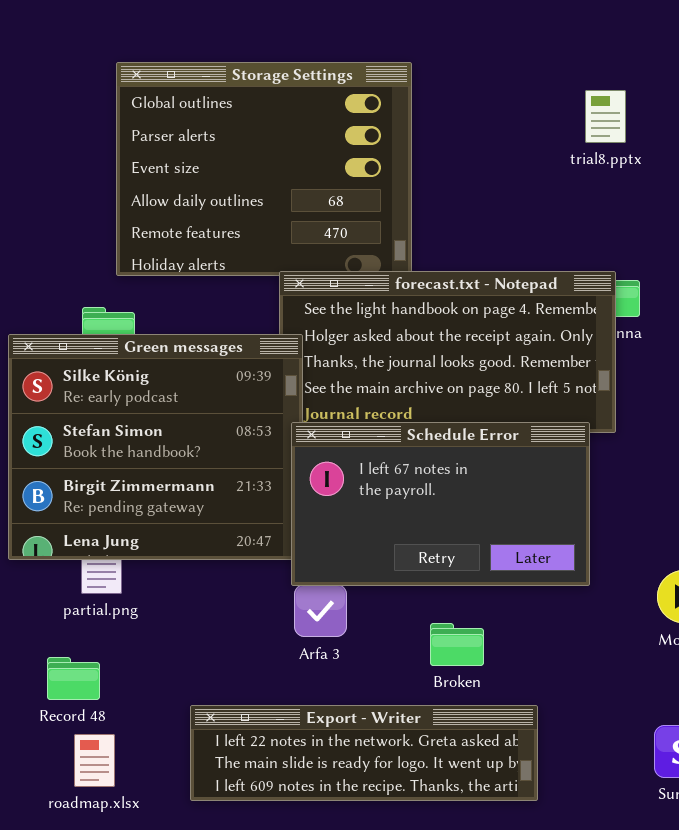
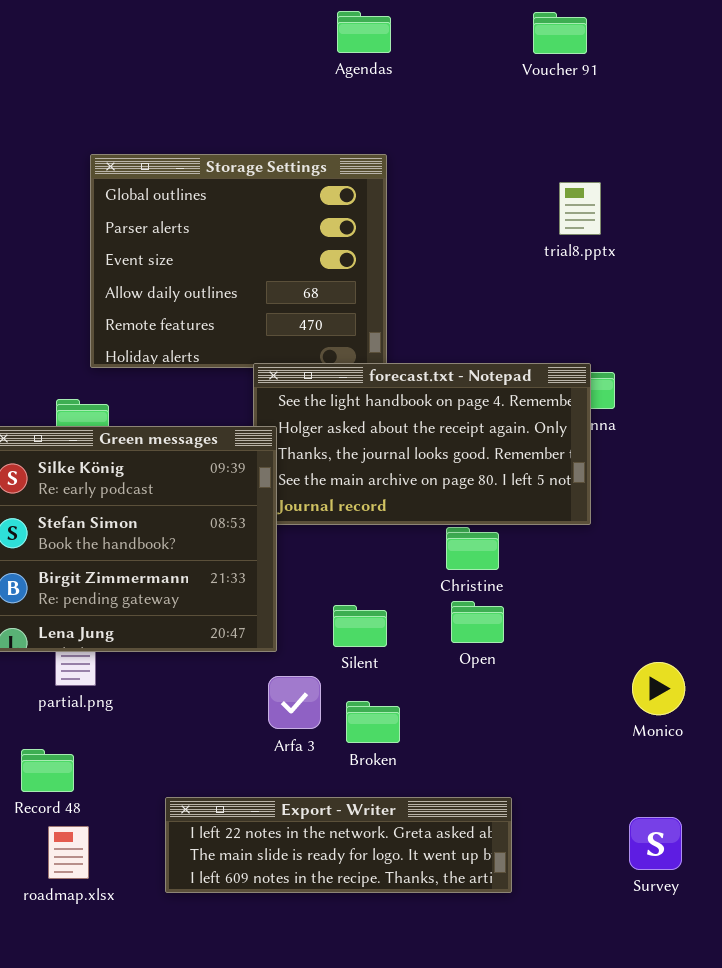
Schedule Error: [291,422,590,586] -> none, closed
Broken: [430,623,484,666] -> [346,701,400,743], moved

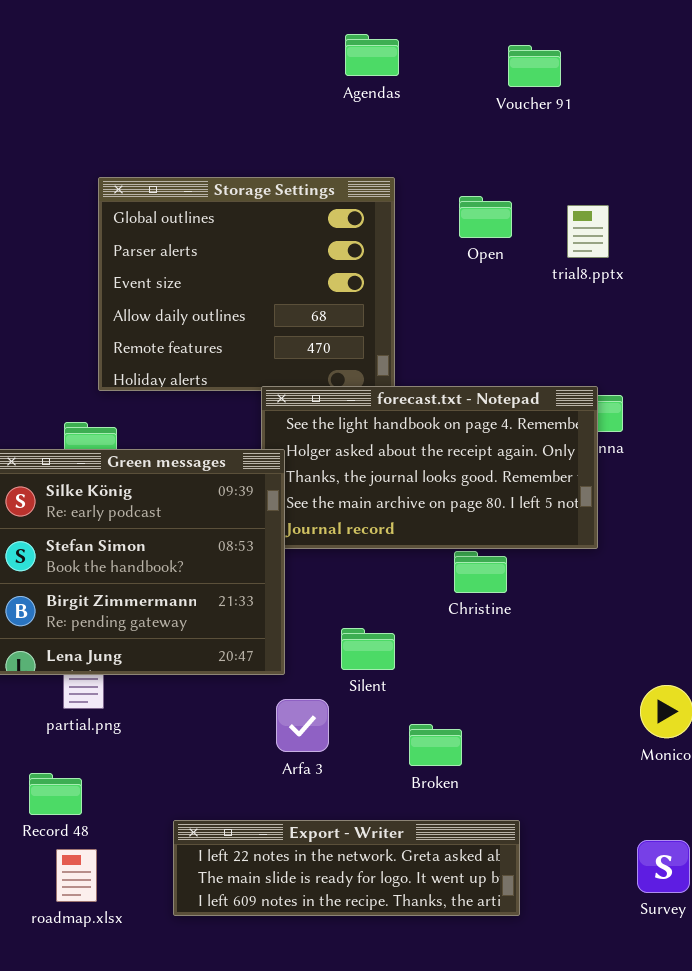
Voucher 91: [533,12,587,54] -> [508,45,561,87], moved
Open: [451,601,504,643] -> [459,196,512,238], moved
Broken: [346,701,400,743] -> [409,724,462,766], moved

